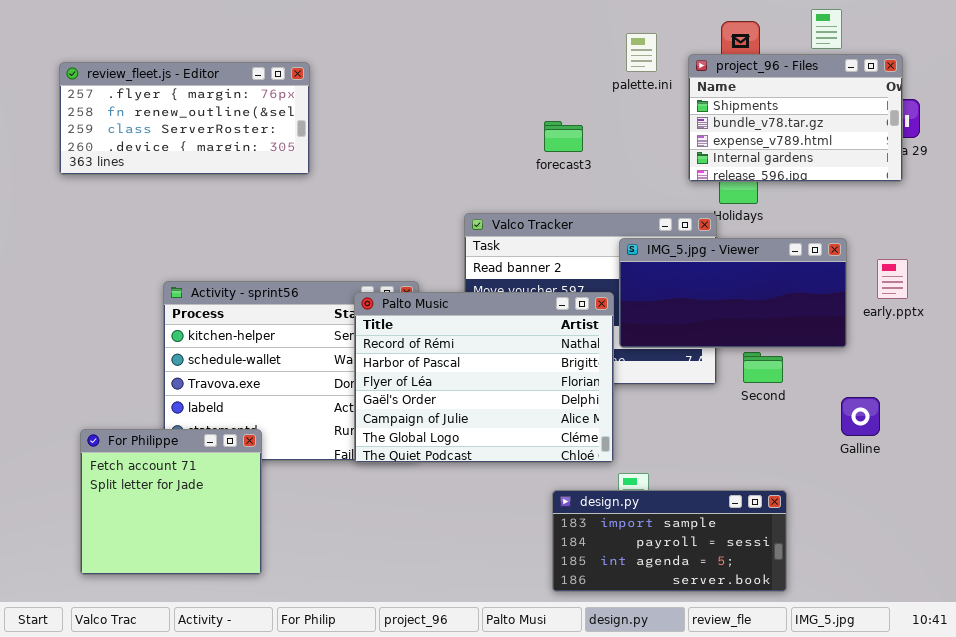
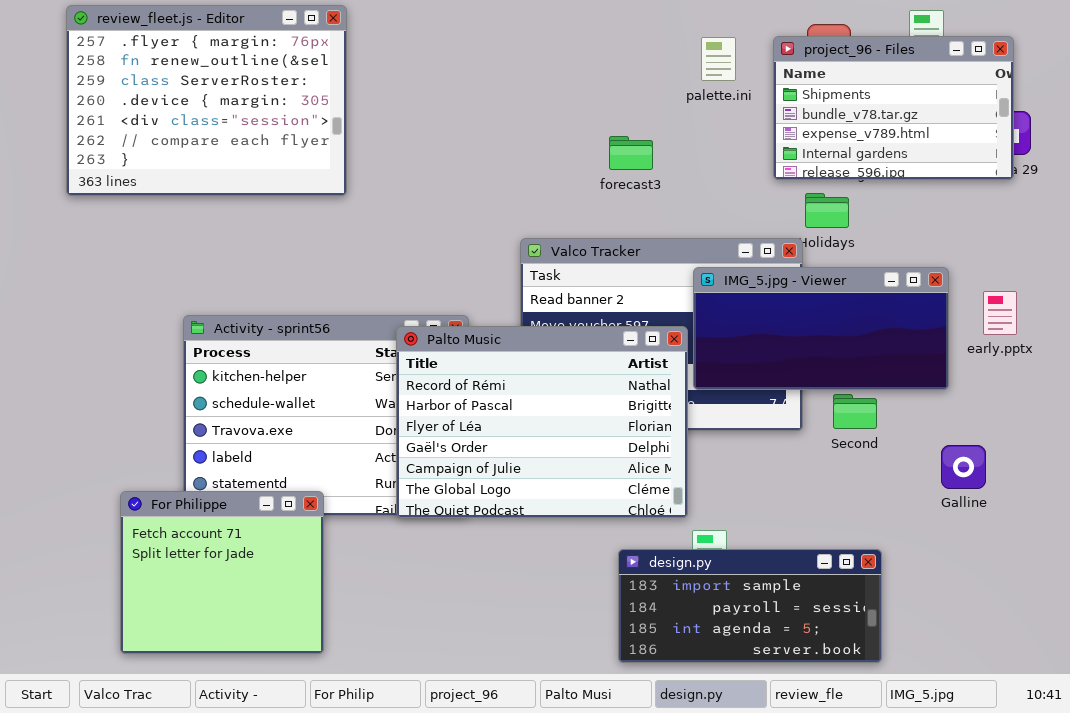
project_96 - Files: [688,54,903,182] -> [773,36,1014,180], moved
review_fleet.js - Editor: [59,62,310,175] -> [66,5,347,196], resized
For Philippe: [80,429,262,575] -> [120,491,324,654], moved

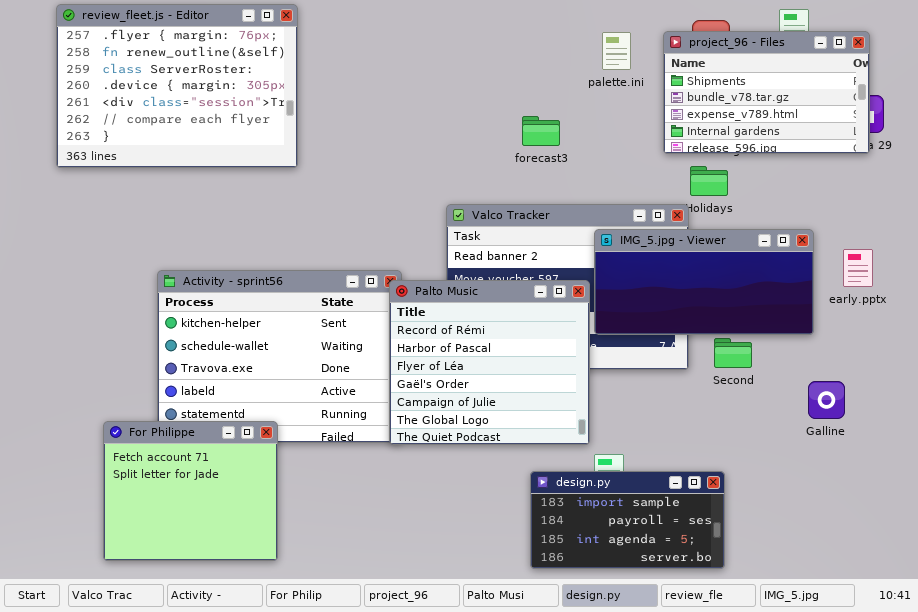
Palto Music: [396,326,688,518] -> [389,280,590,445], resized
design.py: [618,549,882,663] -> [530,471,725,569], resized

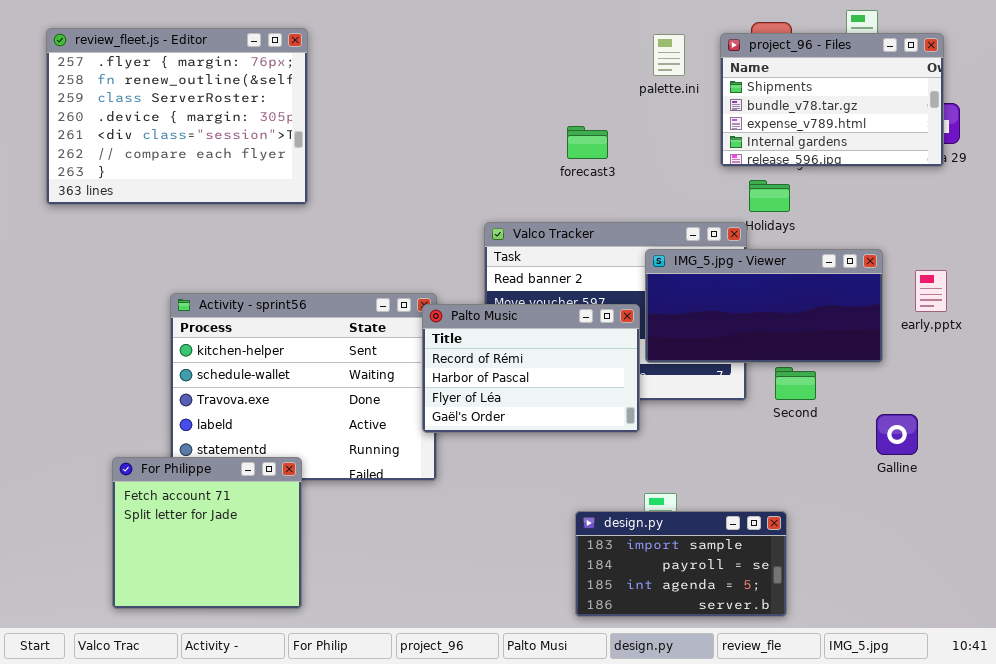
review_fleet.js - Editor: [56,4,298,168] -> [46,28,308,205], moved
Palto Music: [389,280,590,445] -> [422,304,640,433], resized

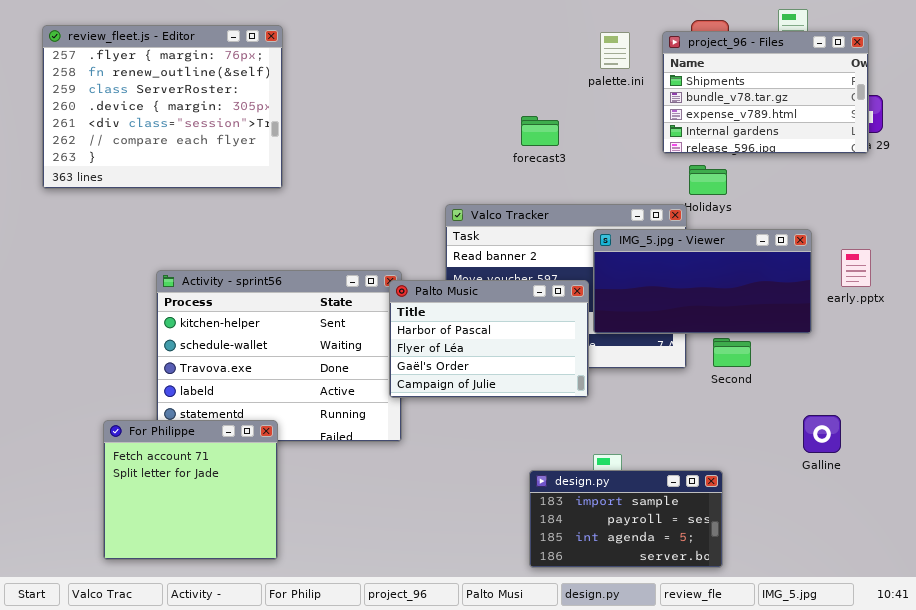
Palto Music: [422,304,640,433] -> [389,280,589,398], scrolled down 1 row
Galline: [876,414,918,455] -> [803,415,841,453], moved

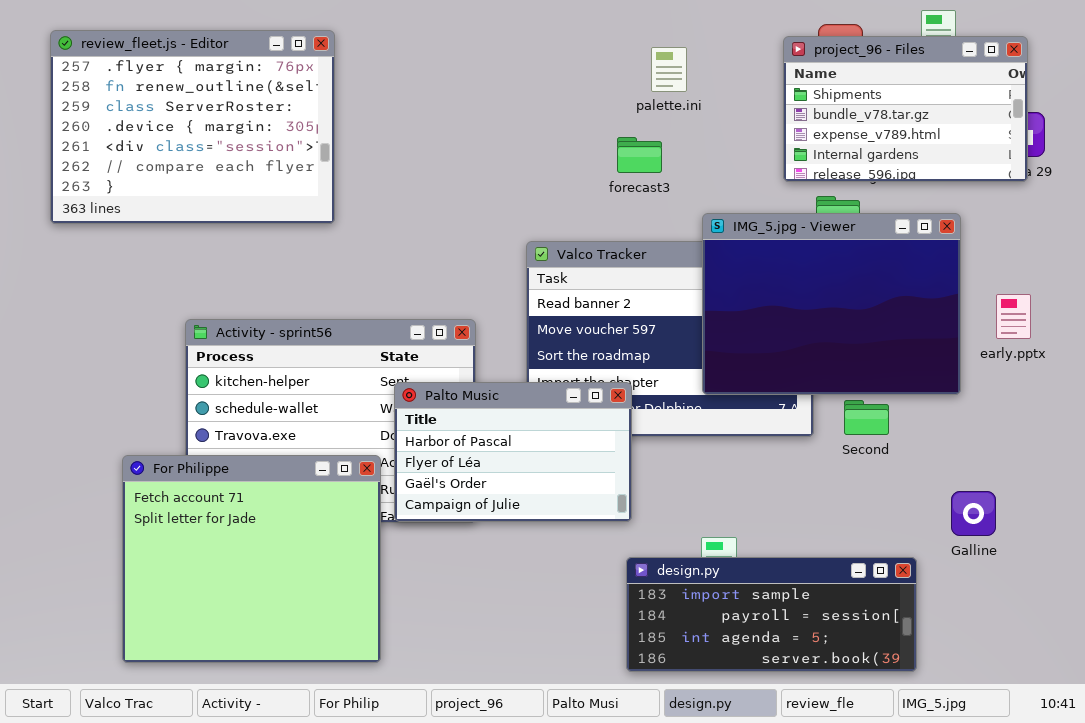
palette.ini: [600,32,630,69] -> [651,47,687,92], moved
IMG_5.jpg - Viewer: [593,229,812,334] -> [702,213,961,395], resized
Palto Music: [389,280,589,398] -> [394,382,632,522], moved
For Philippe: [103,420,278,560] -> [122,455,381,663], resized
design.py: [529,470,723,568] -> [626,557,917,672], resized

